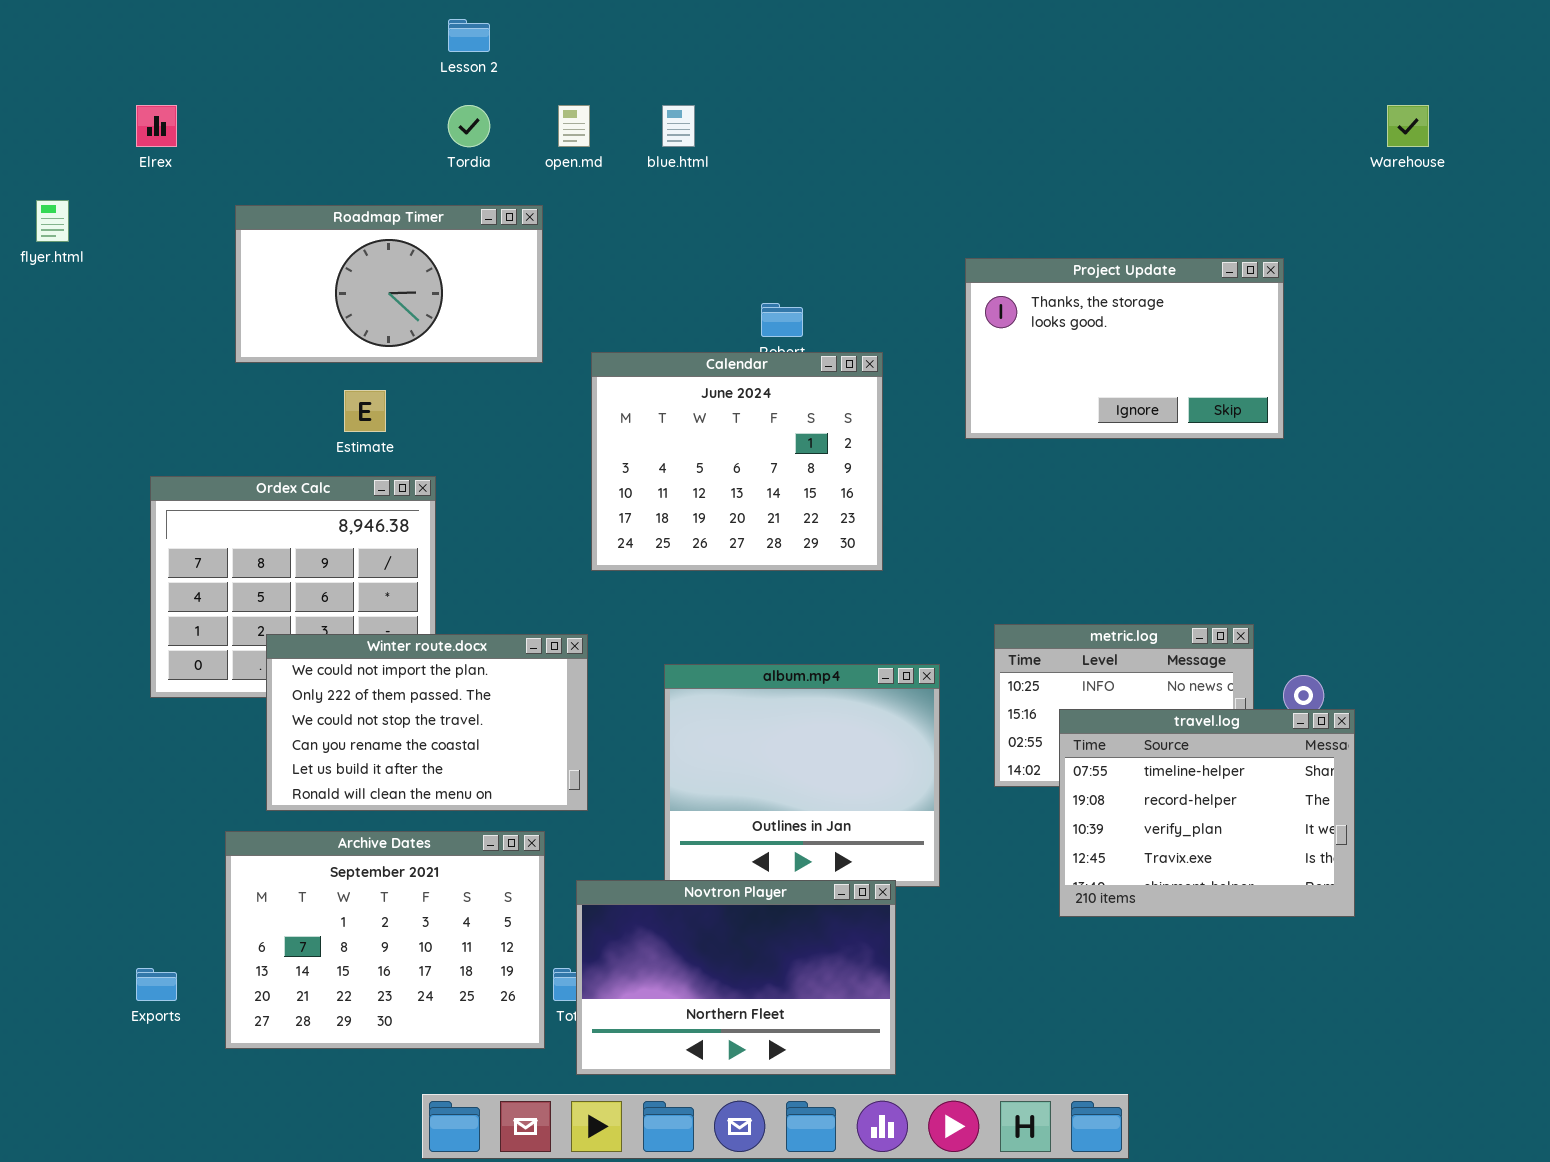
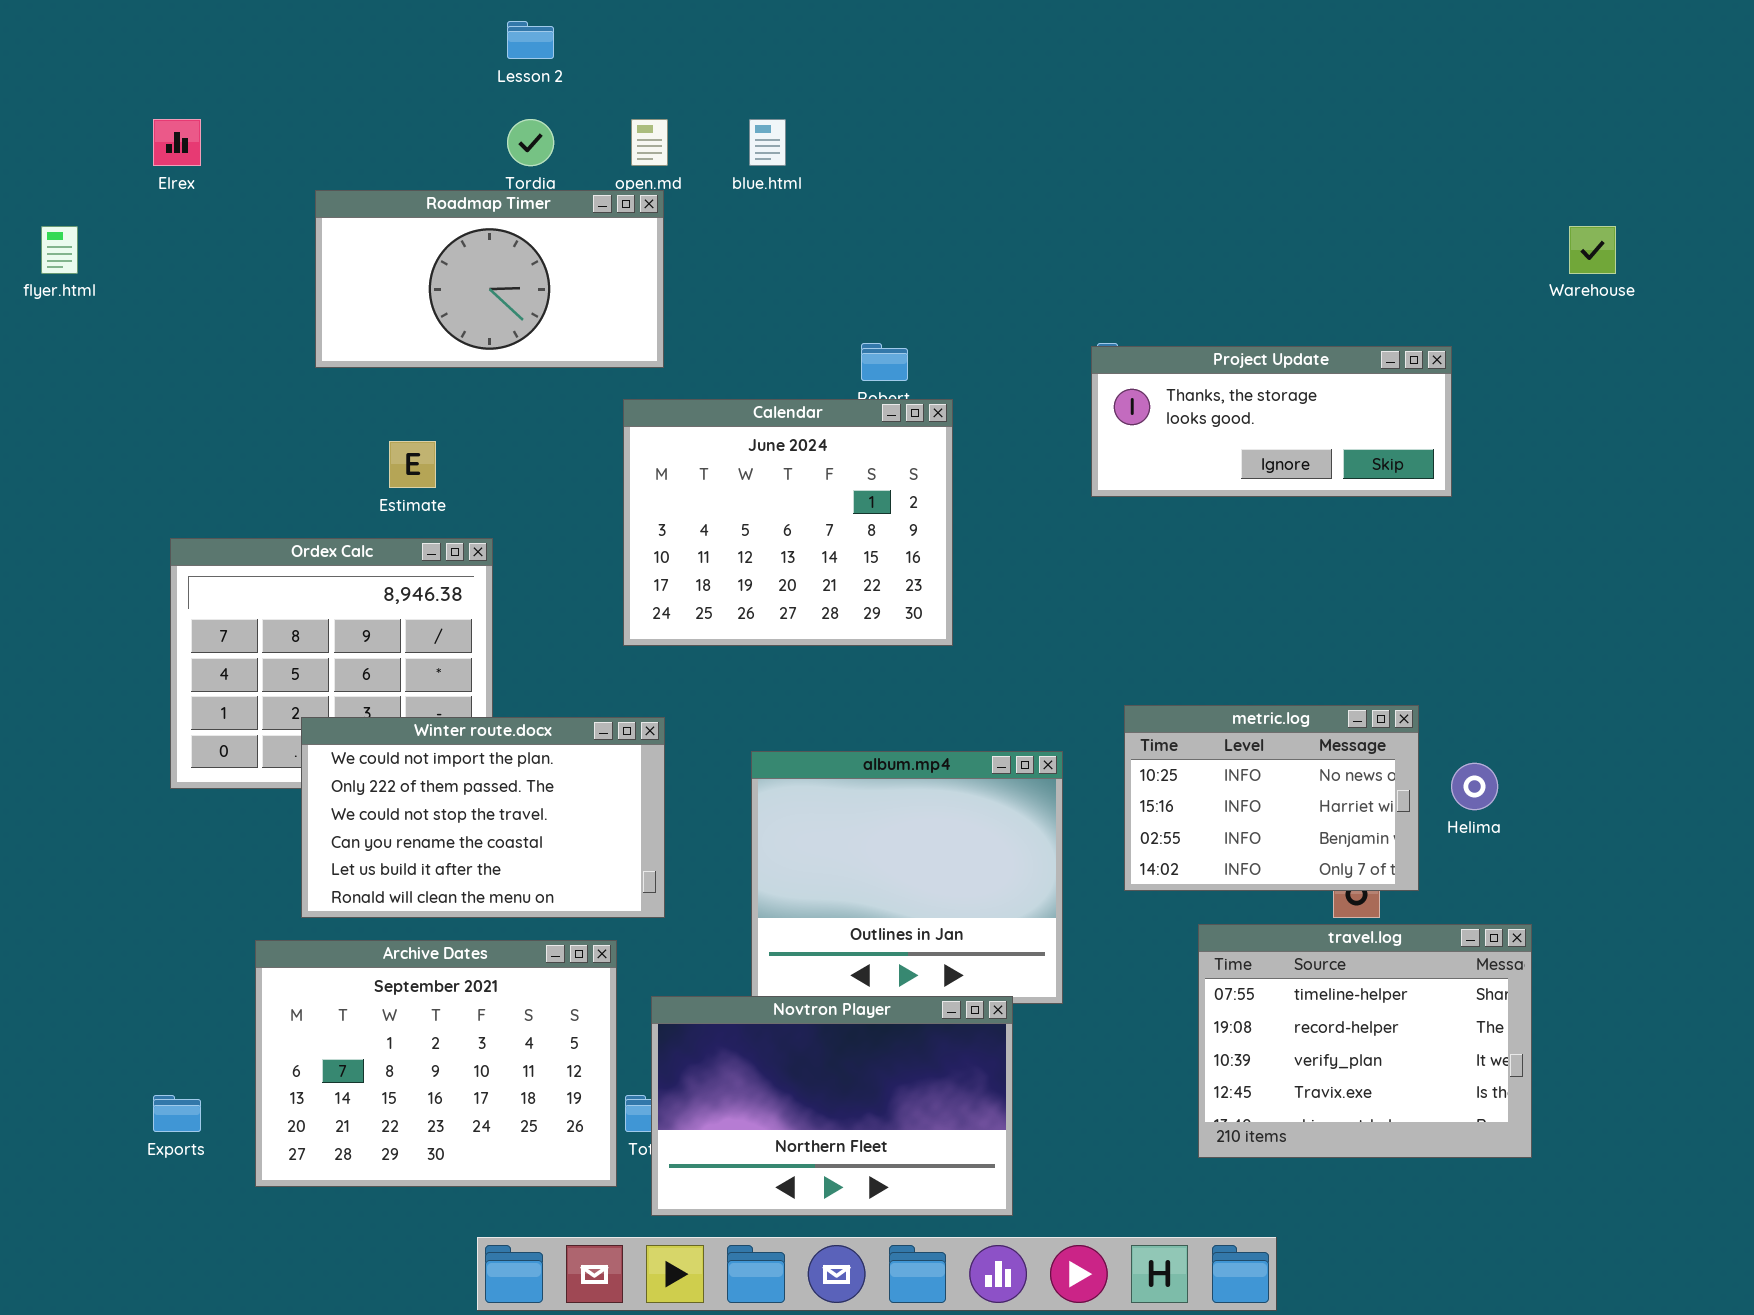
Warehouse: [1387,105,1429,147] -> [1569,226,1616,274], moved
Roadmap Timer: [235,205,543,363] -> [315,190,664,368], moved
Project Update: [965,258,1284,439] -> [1091,346,1452,497], resized
Calendar: [591,352,883,571] -> [623,399,953,646], moved
travel.log: [1059,709,1355,917] -> [1198,924,1532,1158], moved

